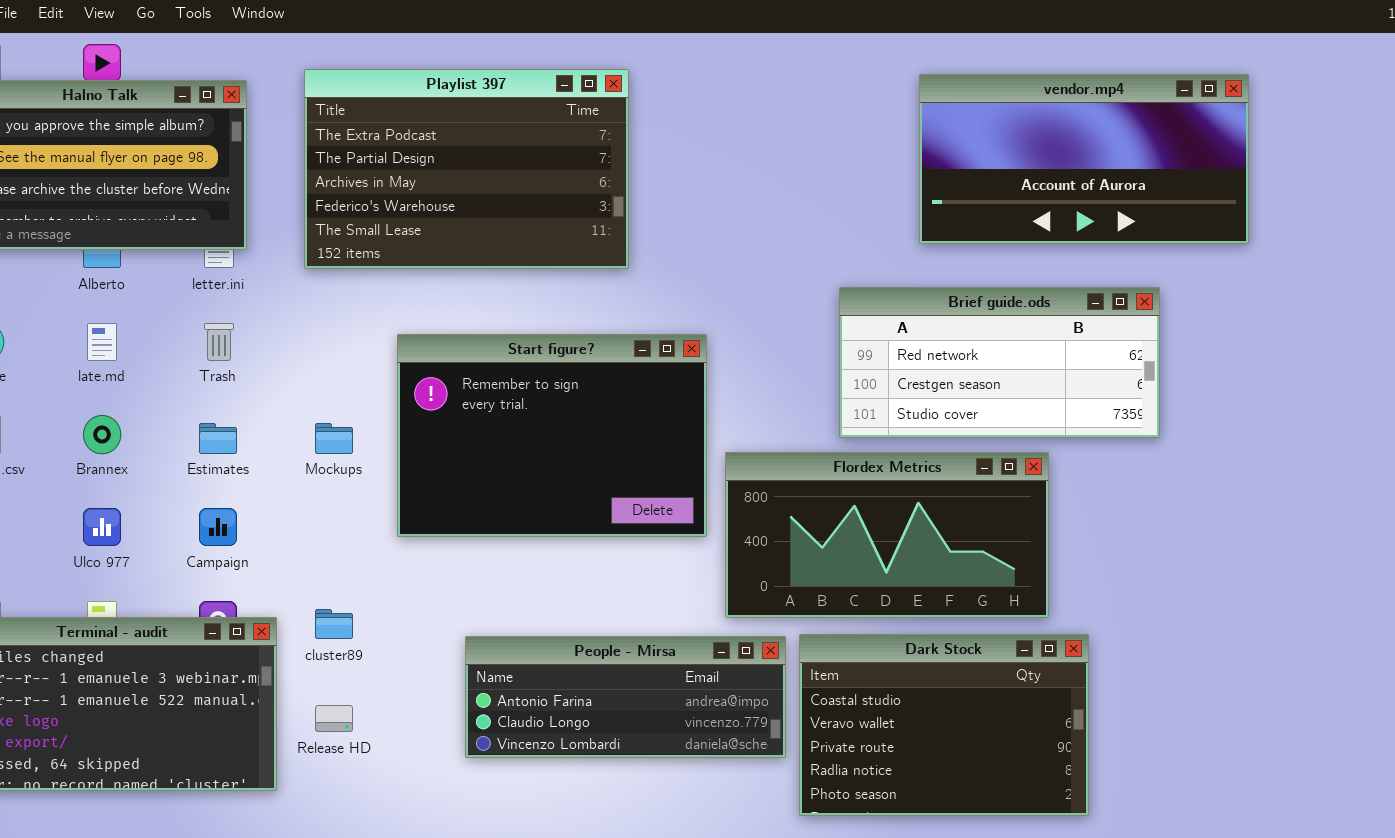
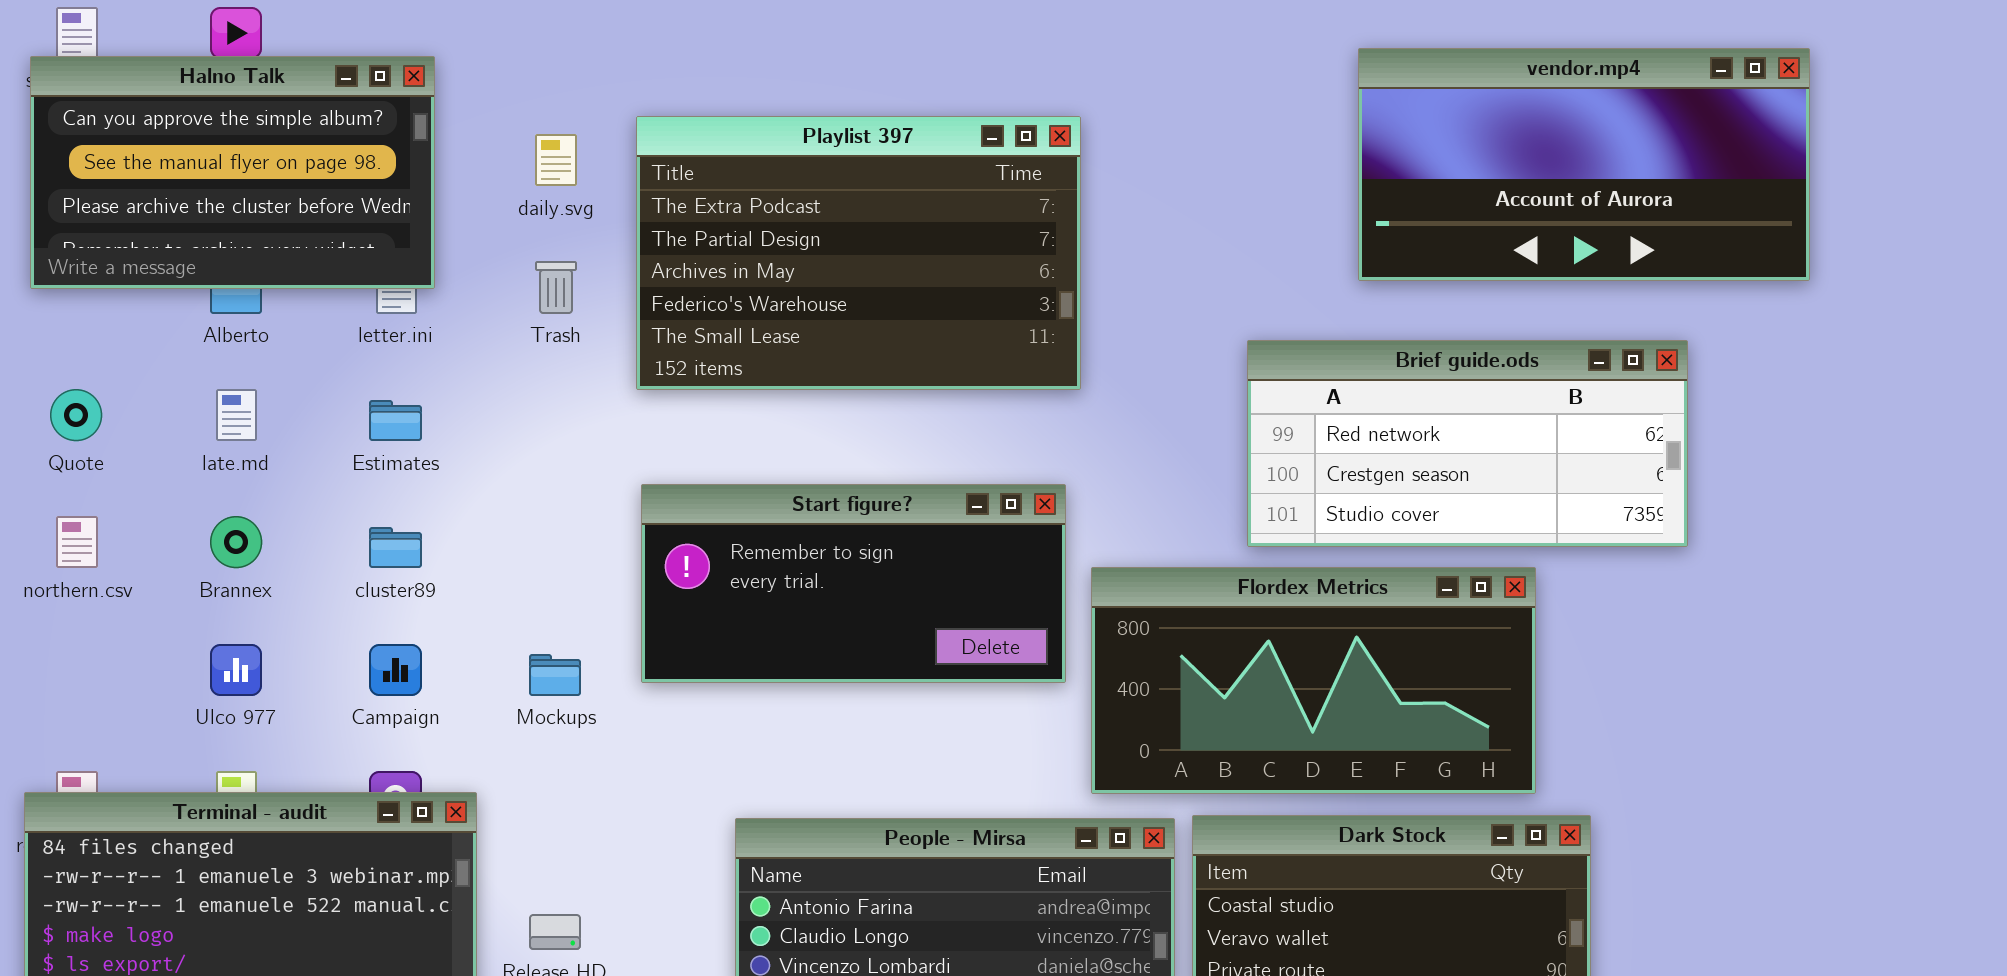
Playlist 397: [304,69,629,269] -> [636,116,1081,390], moved
Trash: [204,323,234,361] -> [535,261,577,314], moved
Start figure?: [397,334,707,537] -> [641,484,1066,683], resized
Estimates: [199,423,237,454] -> [369,400,422,441], moved
Mockups: [315,423,353,454] -> [529,654,581,696], moved
cluster89: [315,609,353,639] -> [369,527,422,568], moved

